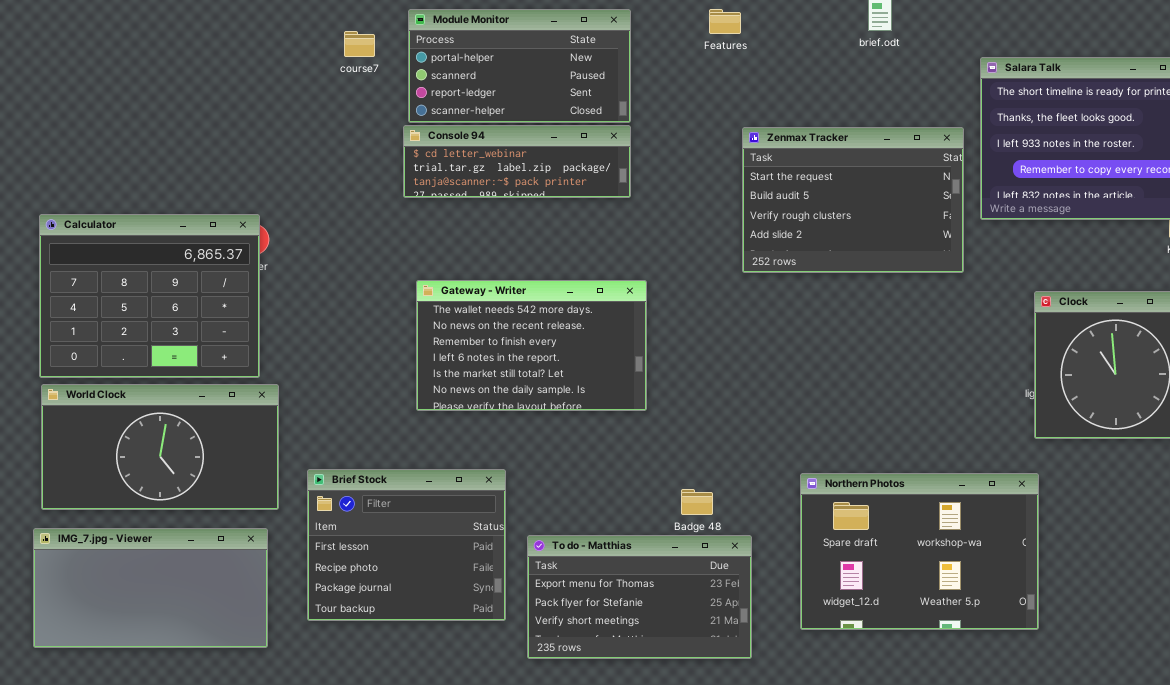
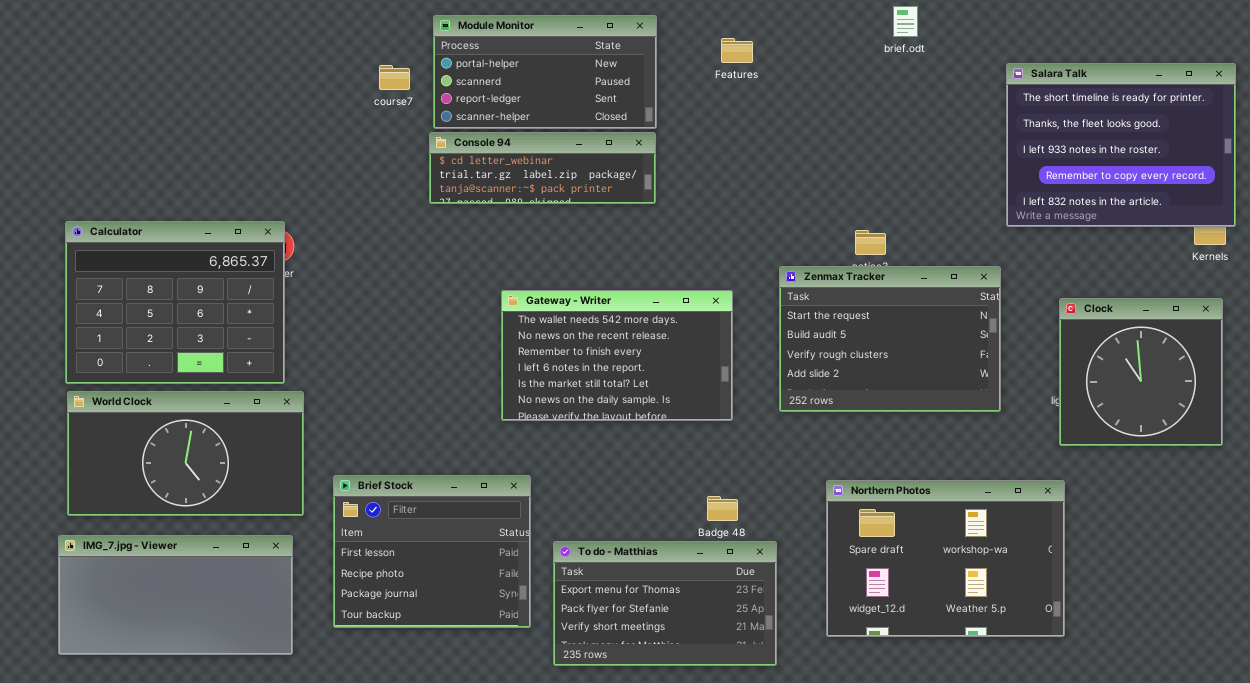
Features: [709,9,741,34] -> [721,38,753,63], moved
course7: [344,31,375,57] -> [379,65,410,90], moved
Zenmax Tracker: [742,127,964,273] -> [779,266,1001,412], moved
Gateway - Writer: [416,280,647,411] -> [501,290,733,421], moved

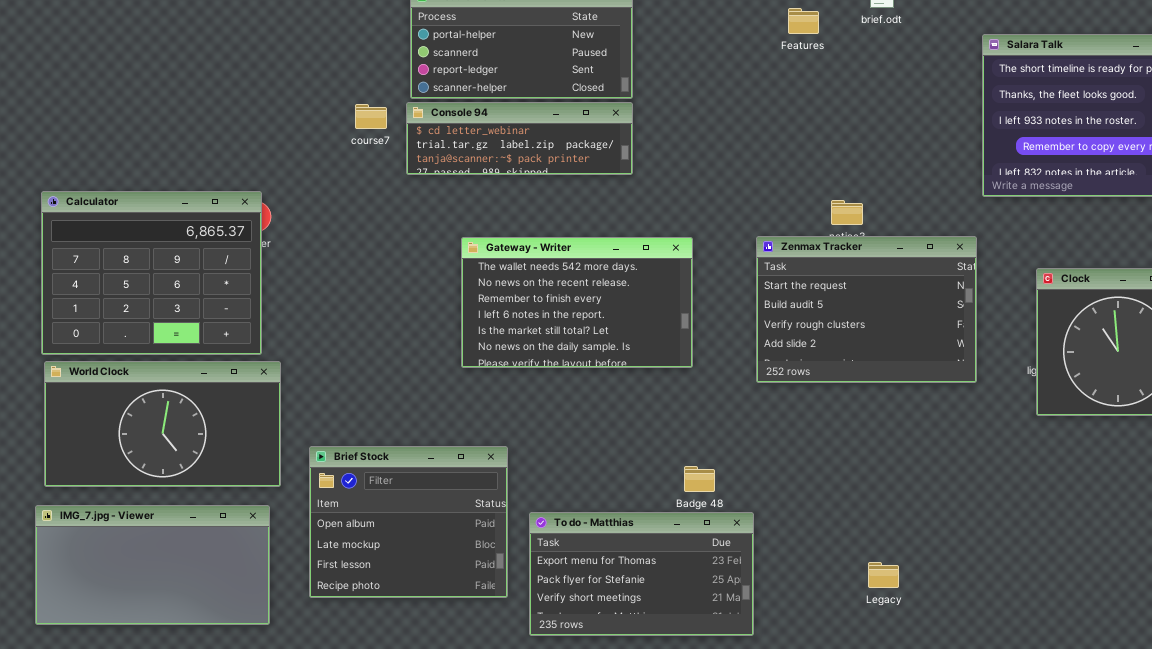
Features: [721,38,753,63] -> [788,8,819,34], moved
course7: [379,65,410,90] -> [355,104,387,129], moved
Gateway - Writer: [501,290,733,421] -> [461,237,693,368], moved
Brief Stock: [333,475,531,628] -> [309,446,508,598], scrolled up 2 rows
Northern Photos: [826,480,1065,637] -> none, closed

